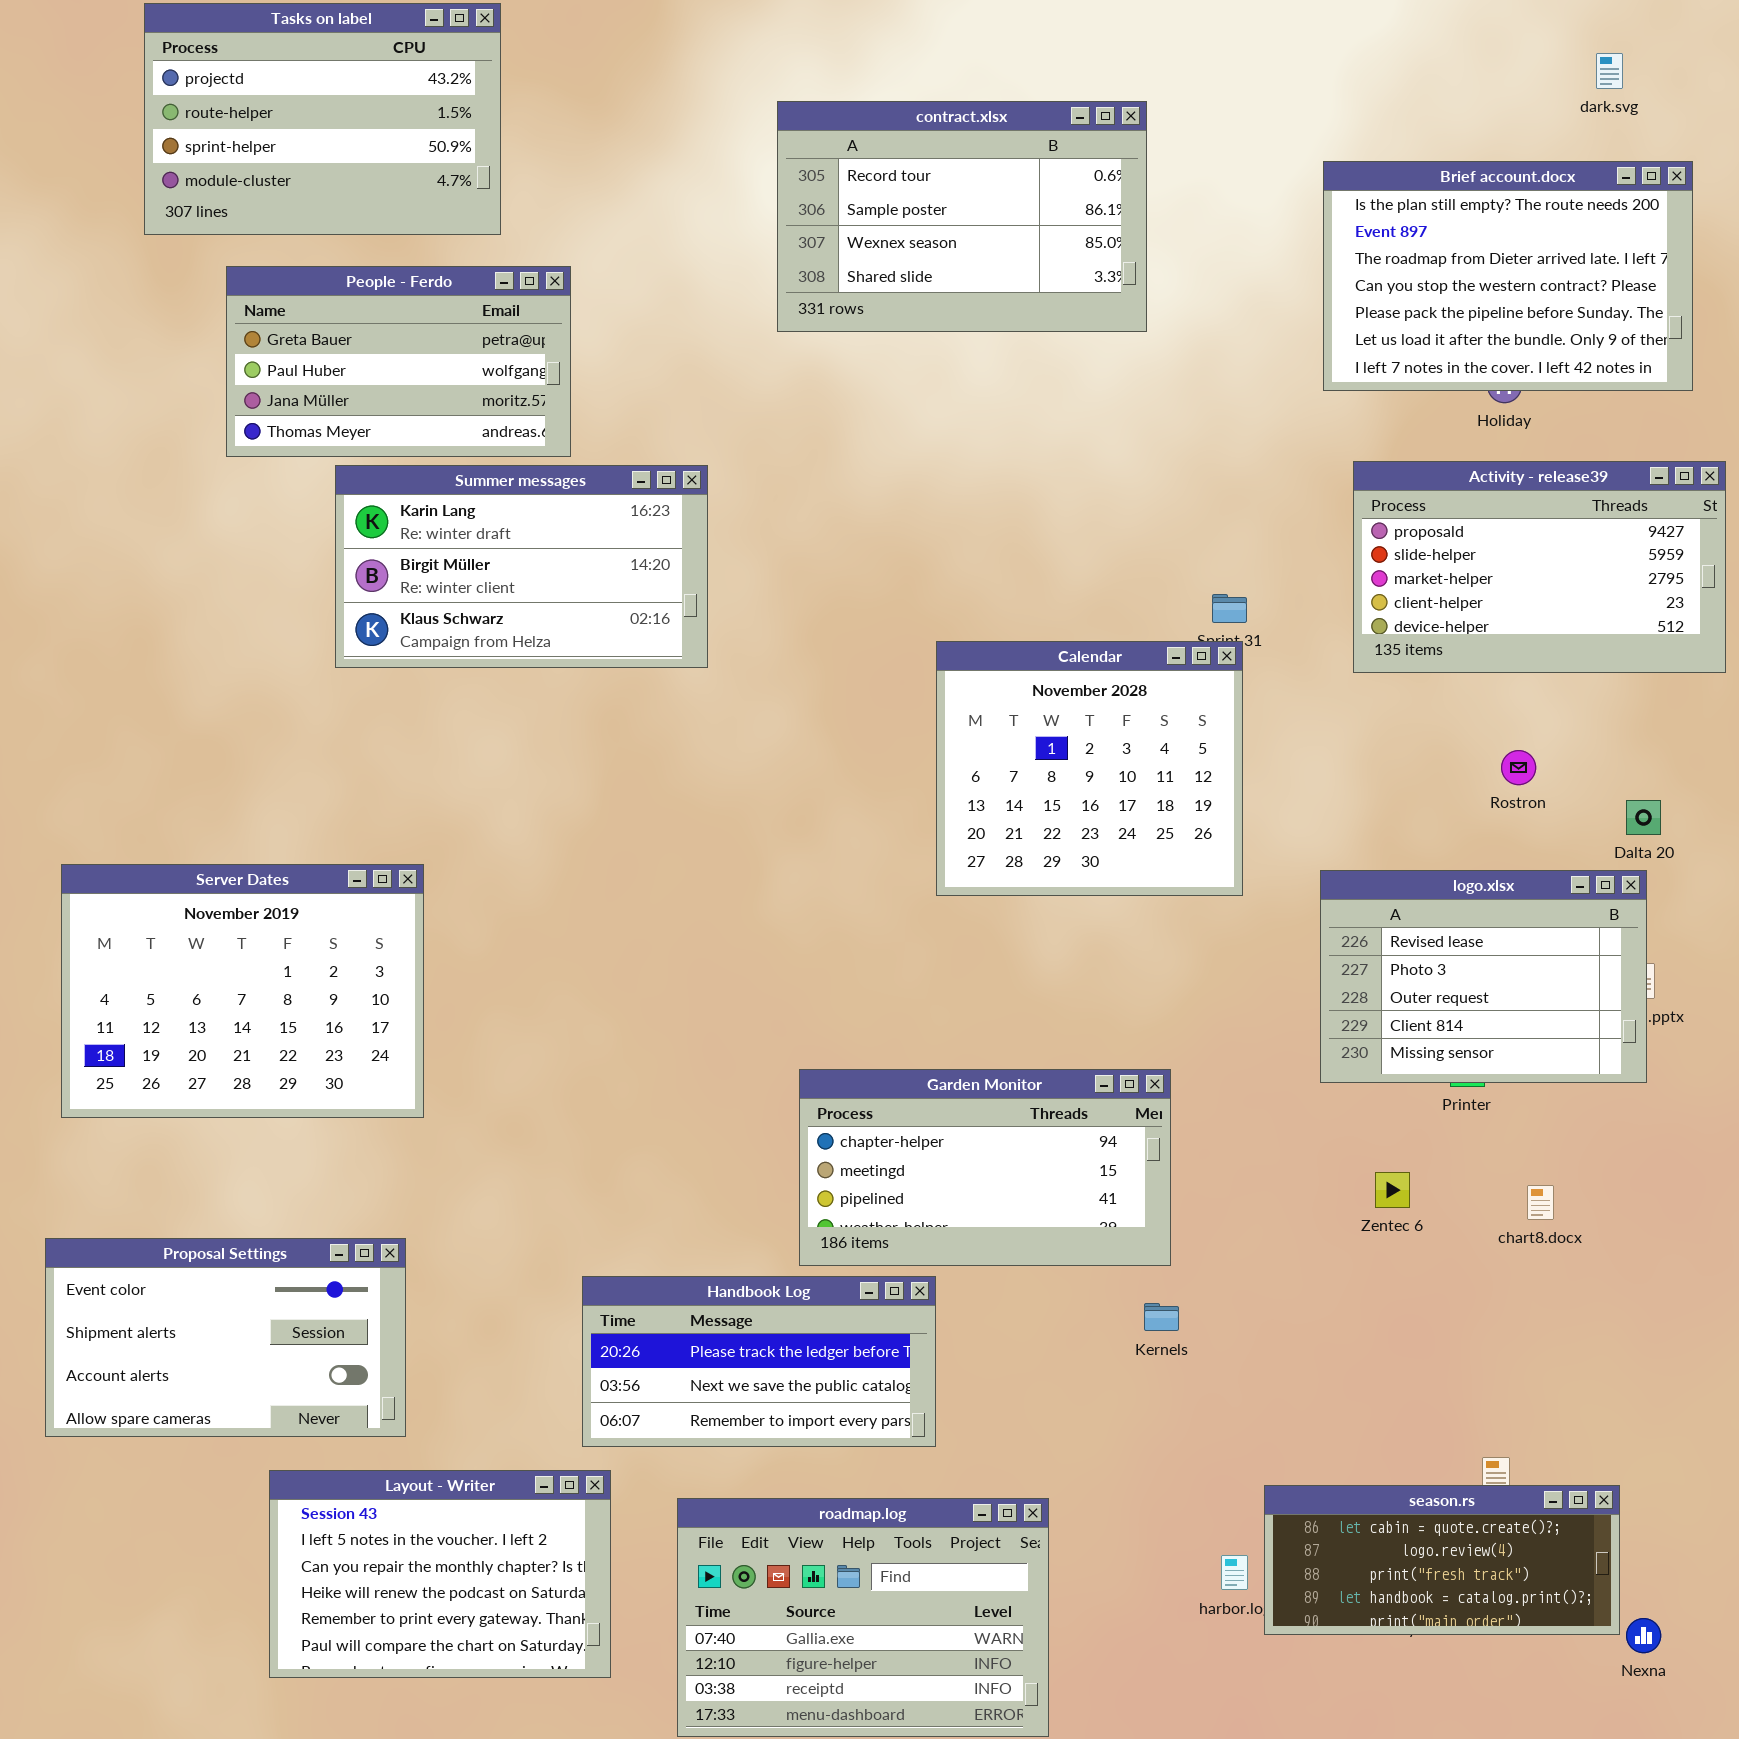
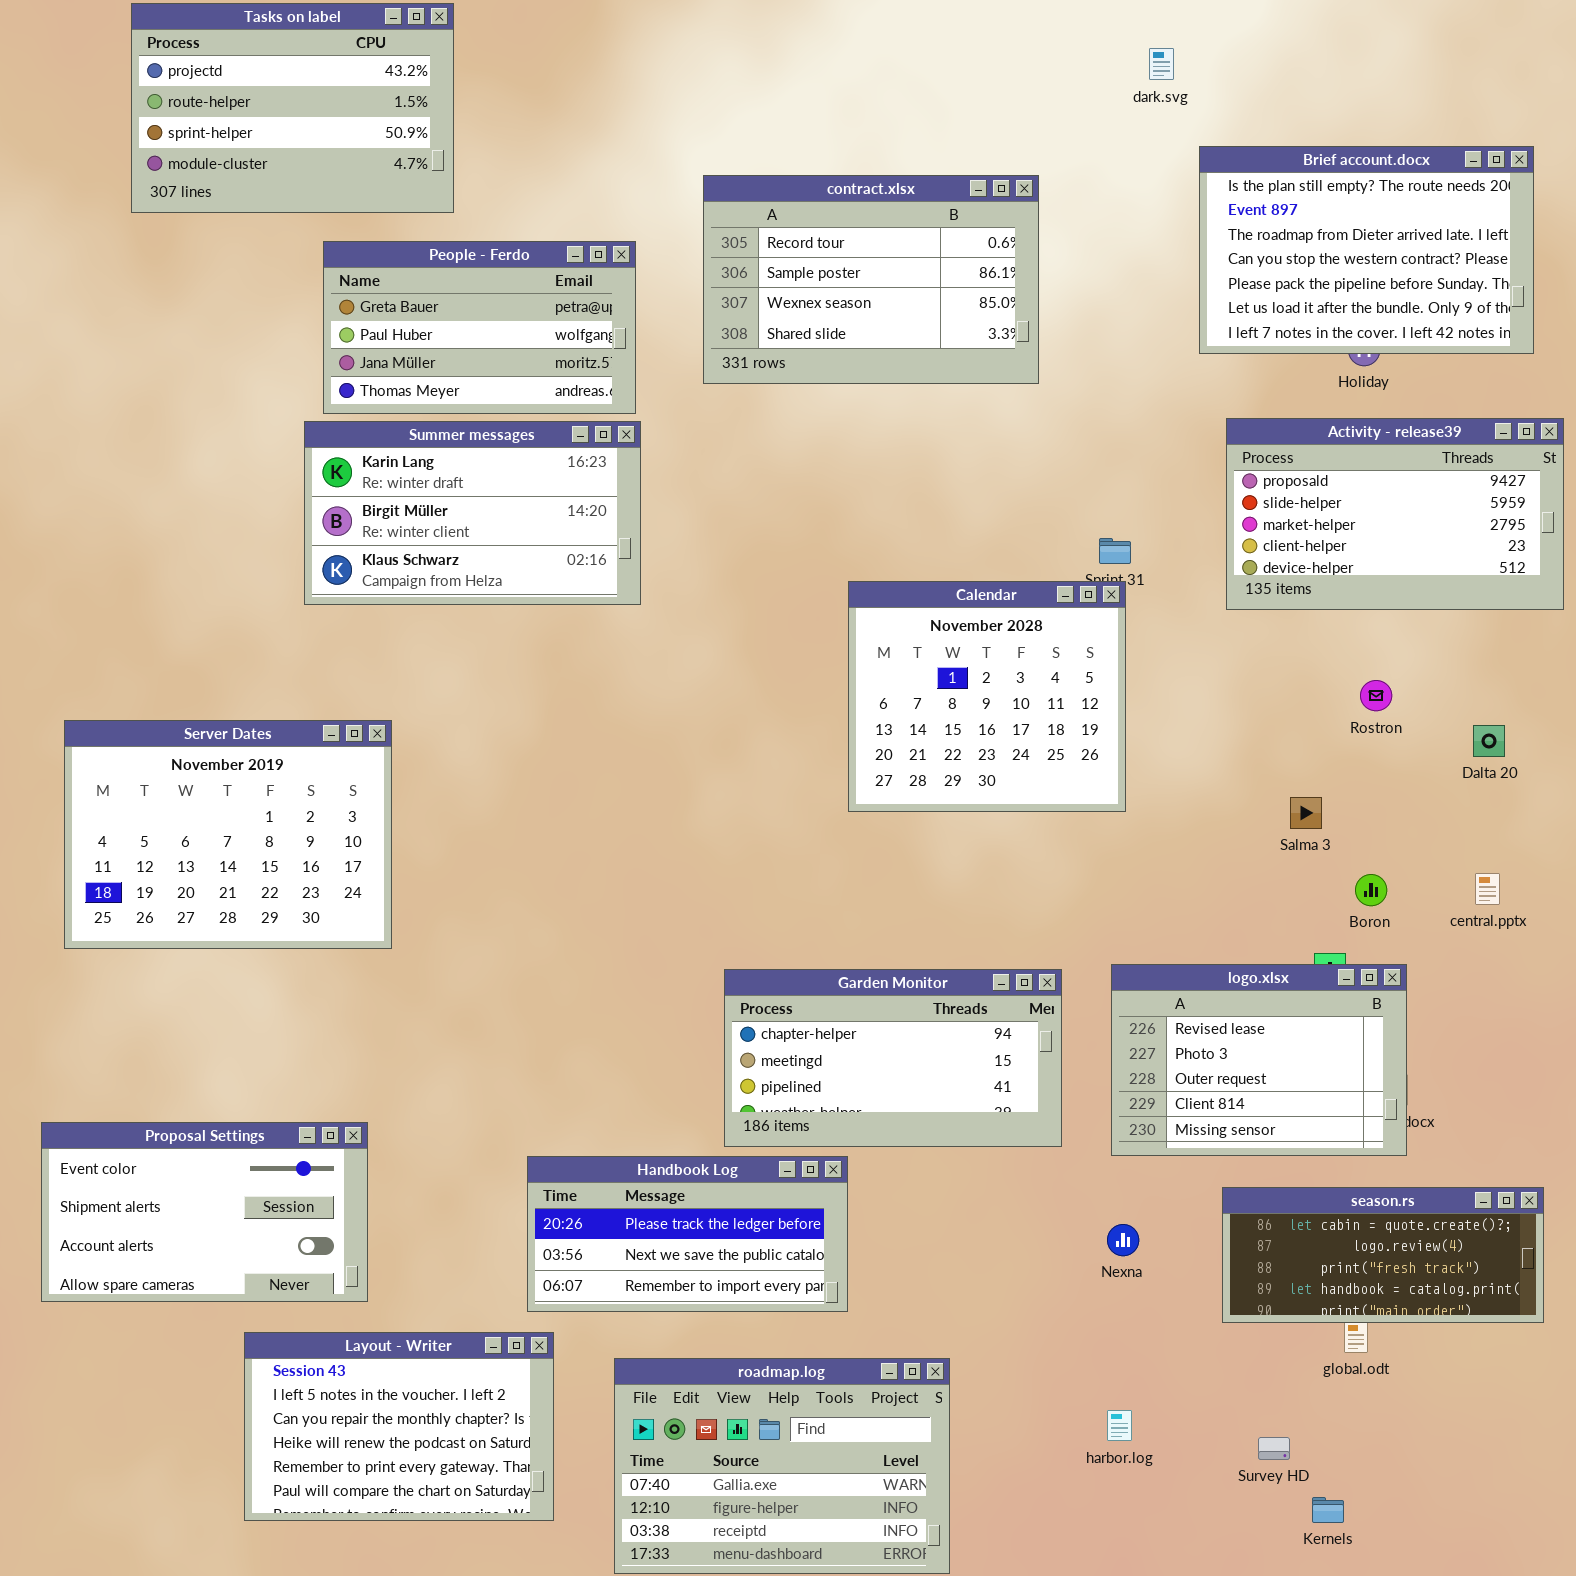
dark.svg: [1596,53,1623,89] -> [1149,48,1174,80], moved
contract.xlsx: [777,101,1147,332] -> [703,175,1039,384], moved
People - Ferdo: [226,266,571,457] -> [323,241,636,414], moved
Server Dates: [61,864,424,1118] -> [64,720,392,949], moved
logo.xlsx: [1320,870,1647,1083] -> [1111,964,1407,1156], moved
Kernels: [1144,1303,1179,1331] -> [1312,1497,1344,1523], moved
season.rs: [1264,1485,1620,1635] -> [1222,1187,1544,1323], moved
Nexna: [1626,1618,1661,1653] -> [1107,1224,1139,1256], moved

